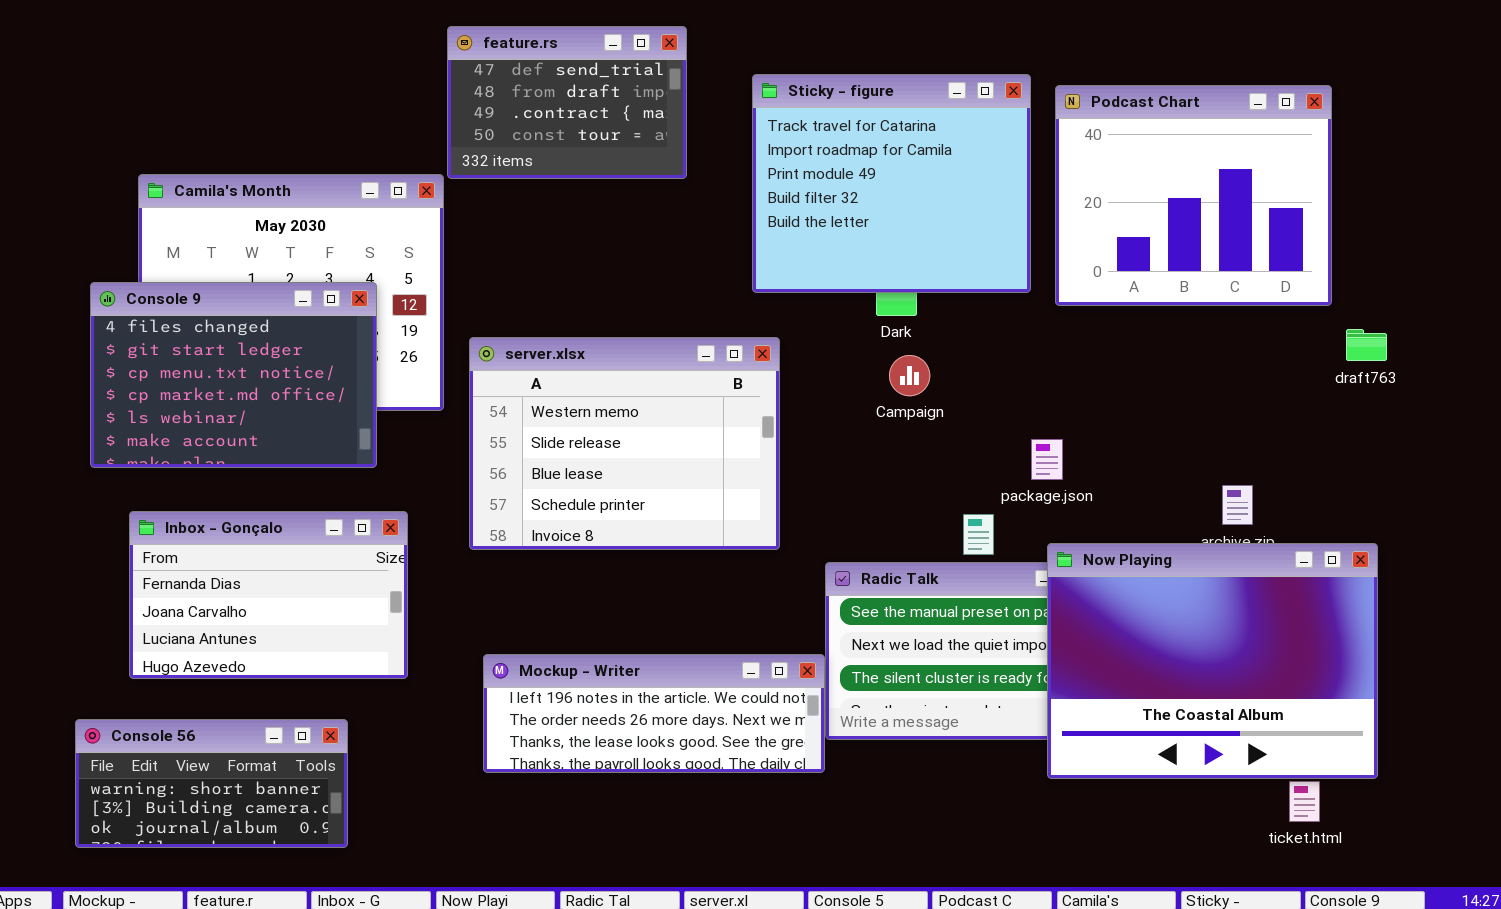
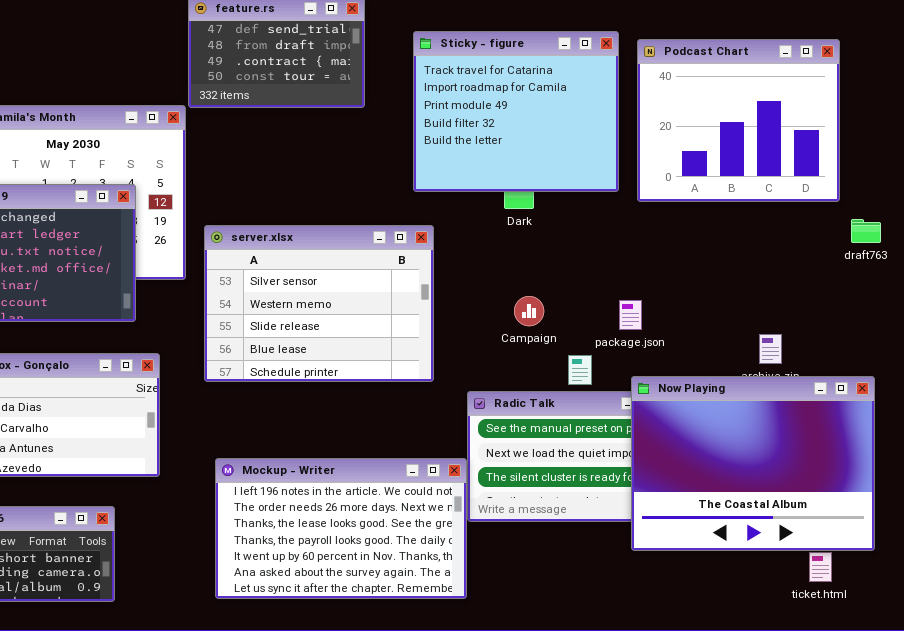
server.xlsx: [469,337,780,550] -> [204,225,434,382], scrolled up 1 row
Campaign: [889,355,930,396] -> [514,296,544,326], moved
Mockup - Writer: [483,654,825,773] -> [215,458,467,599], resized

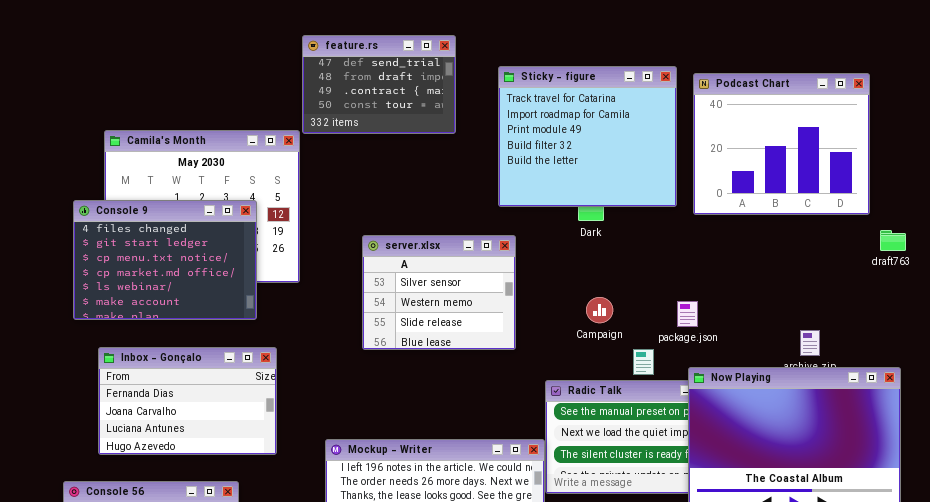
server.xlsx: [204,225,434,382] -> [362,235,516,350], resized

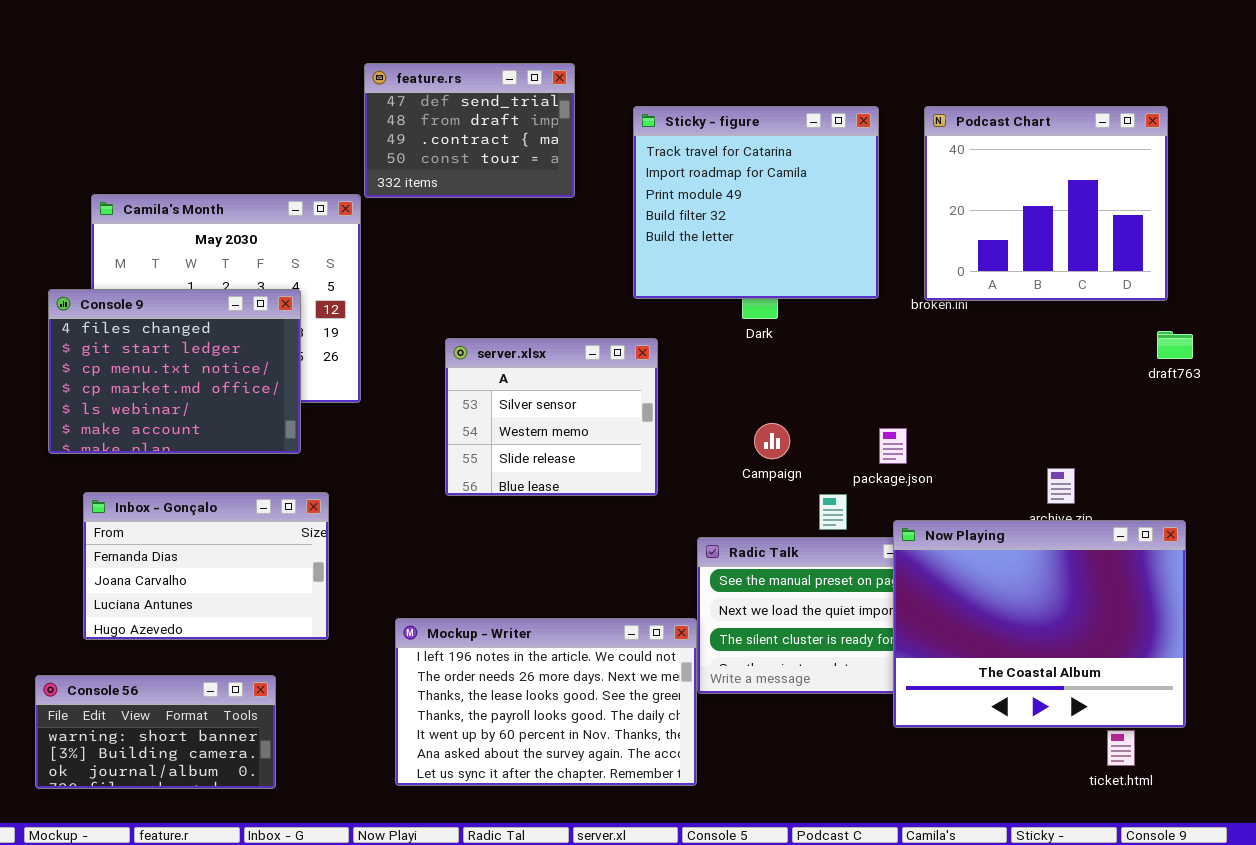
Podcast Chart: [693,73,870,215] -> [924,106,1168,301], moved

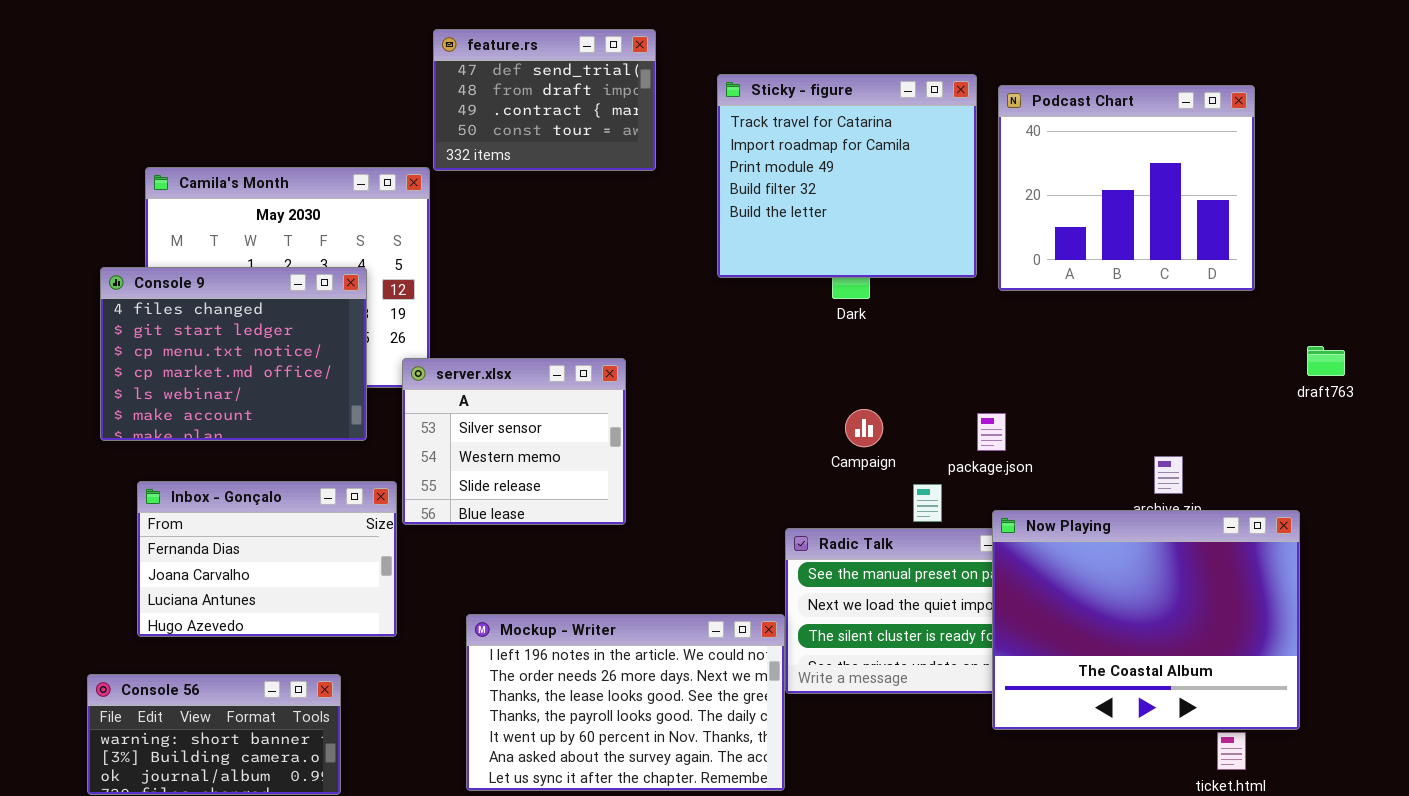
Podcast Chart: [924,106,1168,301] -> [998,85,1255,291], moved
draft763: [1157,331,1193,359] -> [1307,346,1345,376], moved
server.xlsx: [445,338,658,496] -> [402,358,626,525], moved

